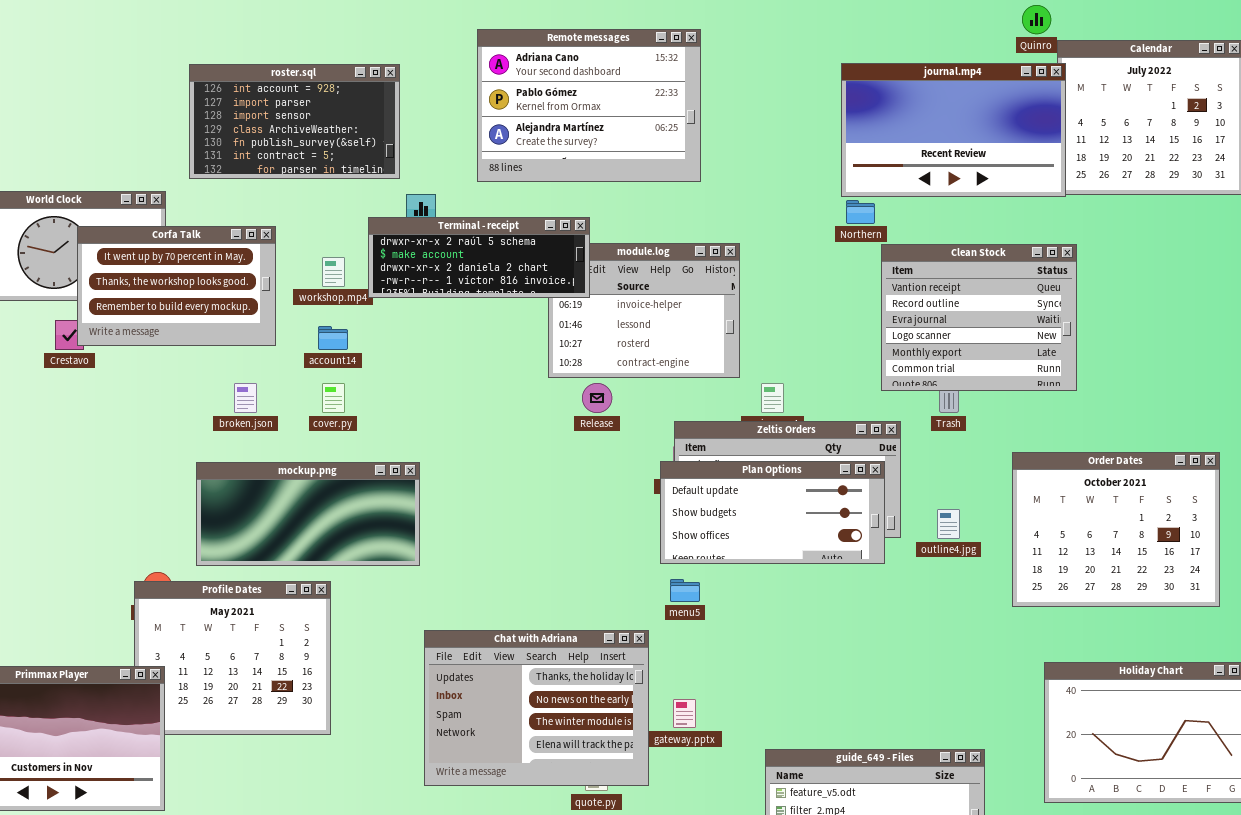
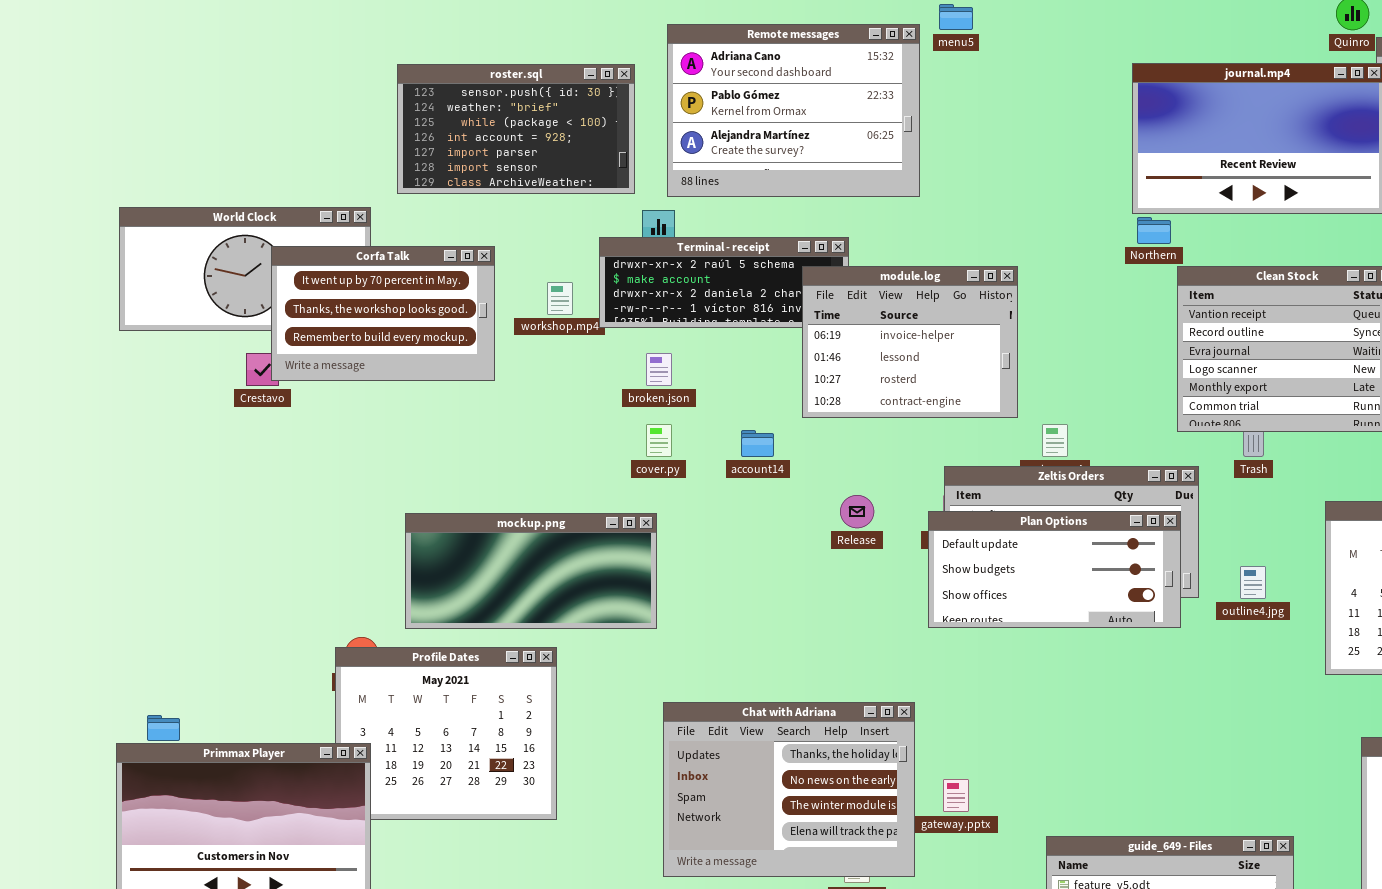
Remote messages: [477,29,701,182] -> [667,24,920,197], moved
roster.sql: [189,64,400,179] -> [397,64,635,194], scrolled up 3 rows
module.log: [548,243,740,378] -> [802,266,1018,418], raised
account14: [318,326,348,350] -> [741,430,774,457], moved
broken.json: [234,383,257,413] -> [646,353,672,386], moved
cover.py: [322,383,345,413] -> [646,424,672,457], moved
Release: [582,383,612,413] -> [840,495,874,528], moved
menu5: [670,579,700,602] -> [939,4,973,30], moved

